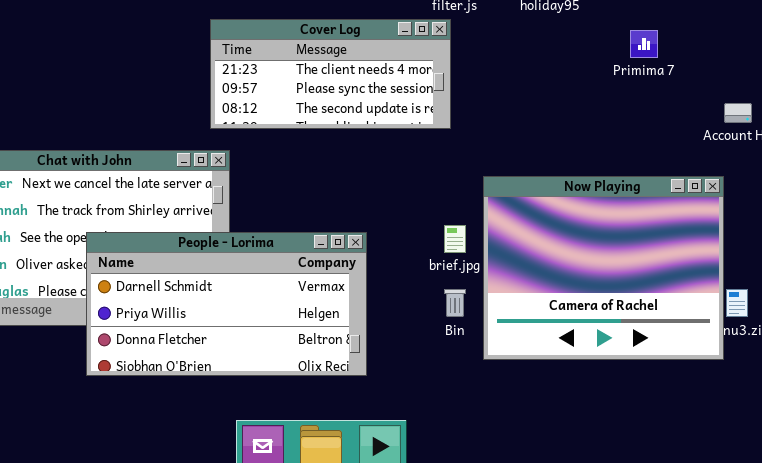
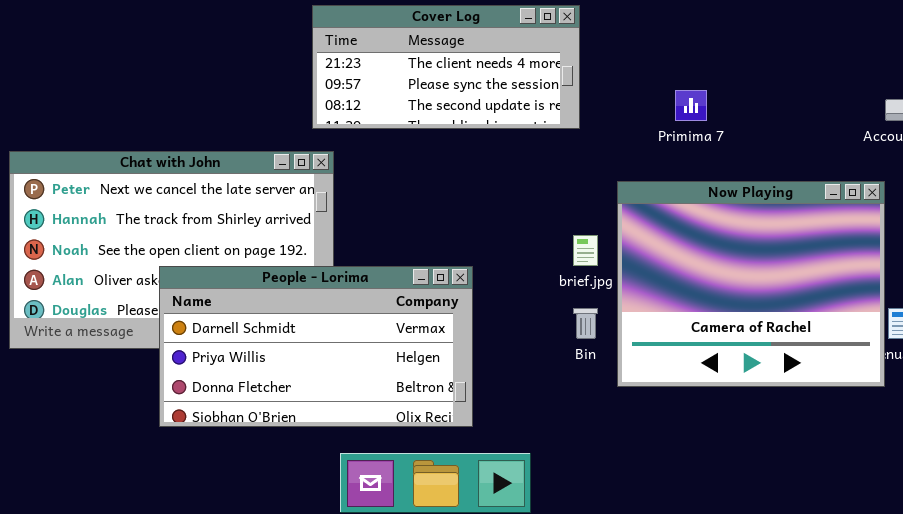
Primima 7: [630,30,658,58] -> [675,90,707,121], moved
People - Lorima: [86,232,367,376] -> [159,266,473,427], moved

